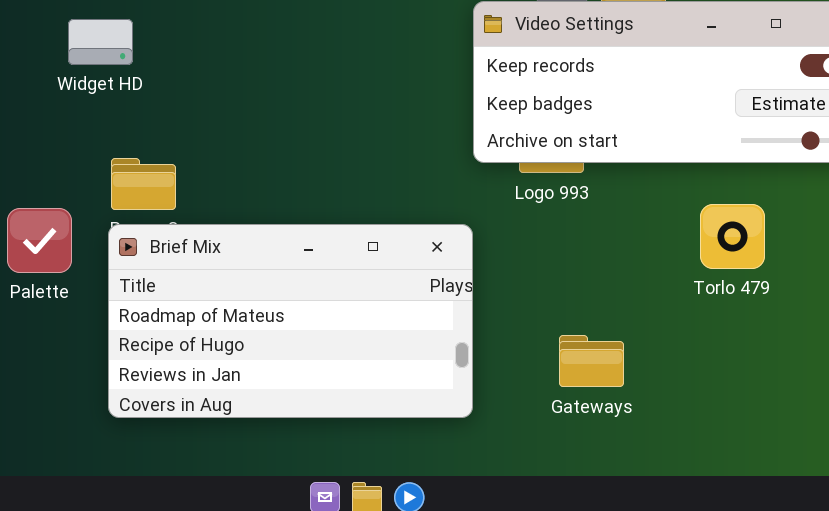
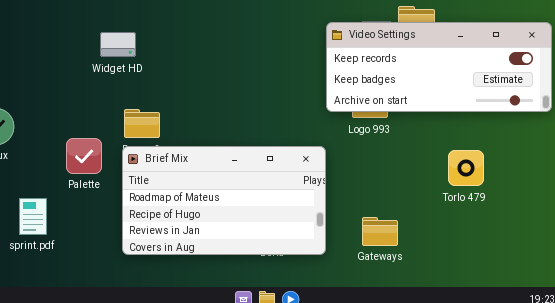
Torlo 479: [700,204,765,269] -> [448,150,484,186], moved
Gateways: [559,335,624,387] -> [362,217,398,246], moved

